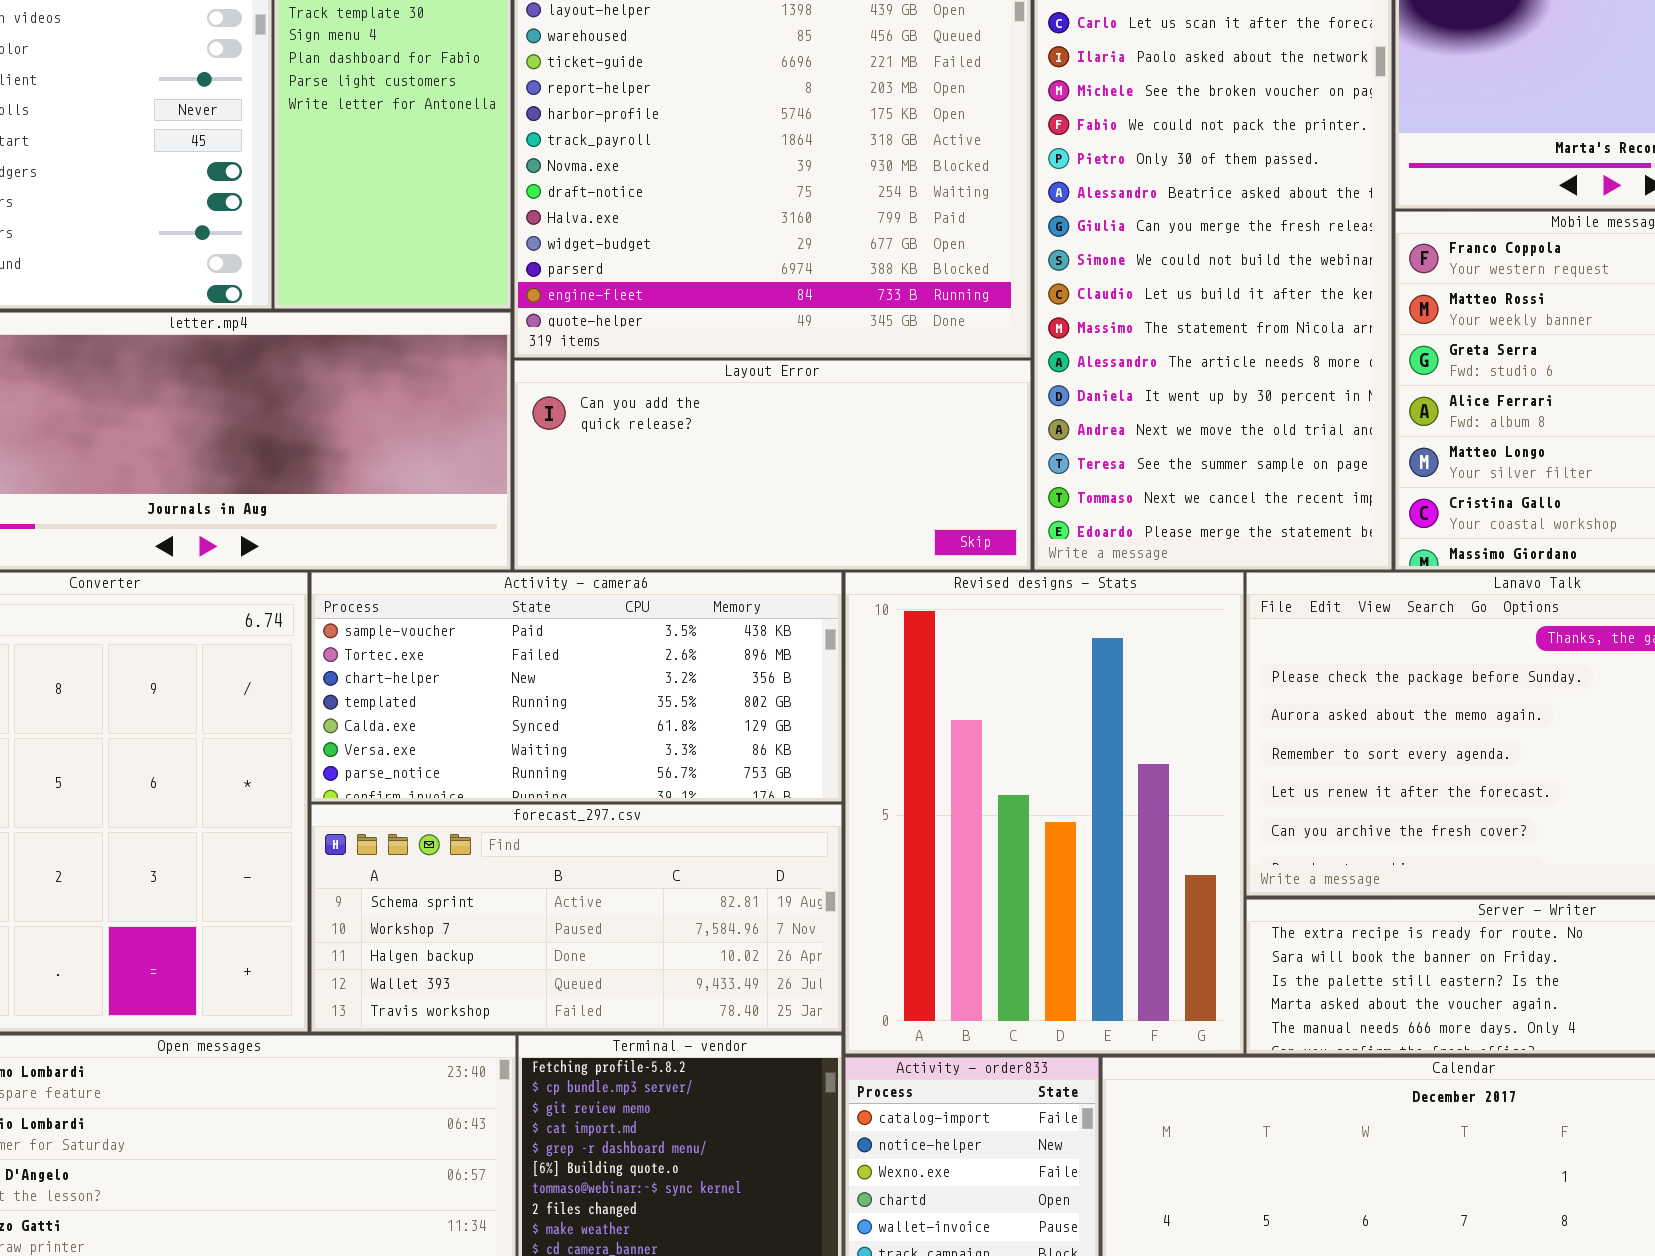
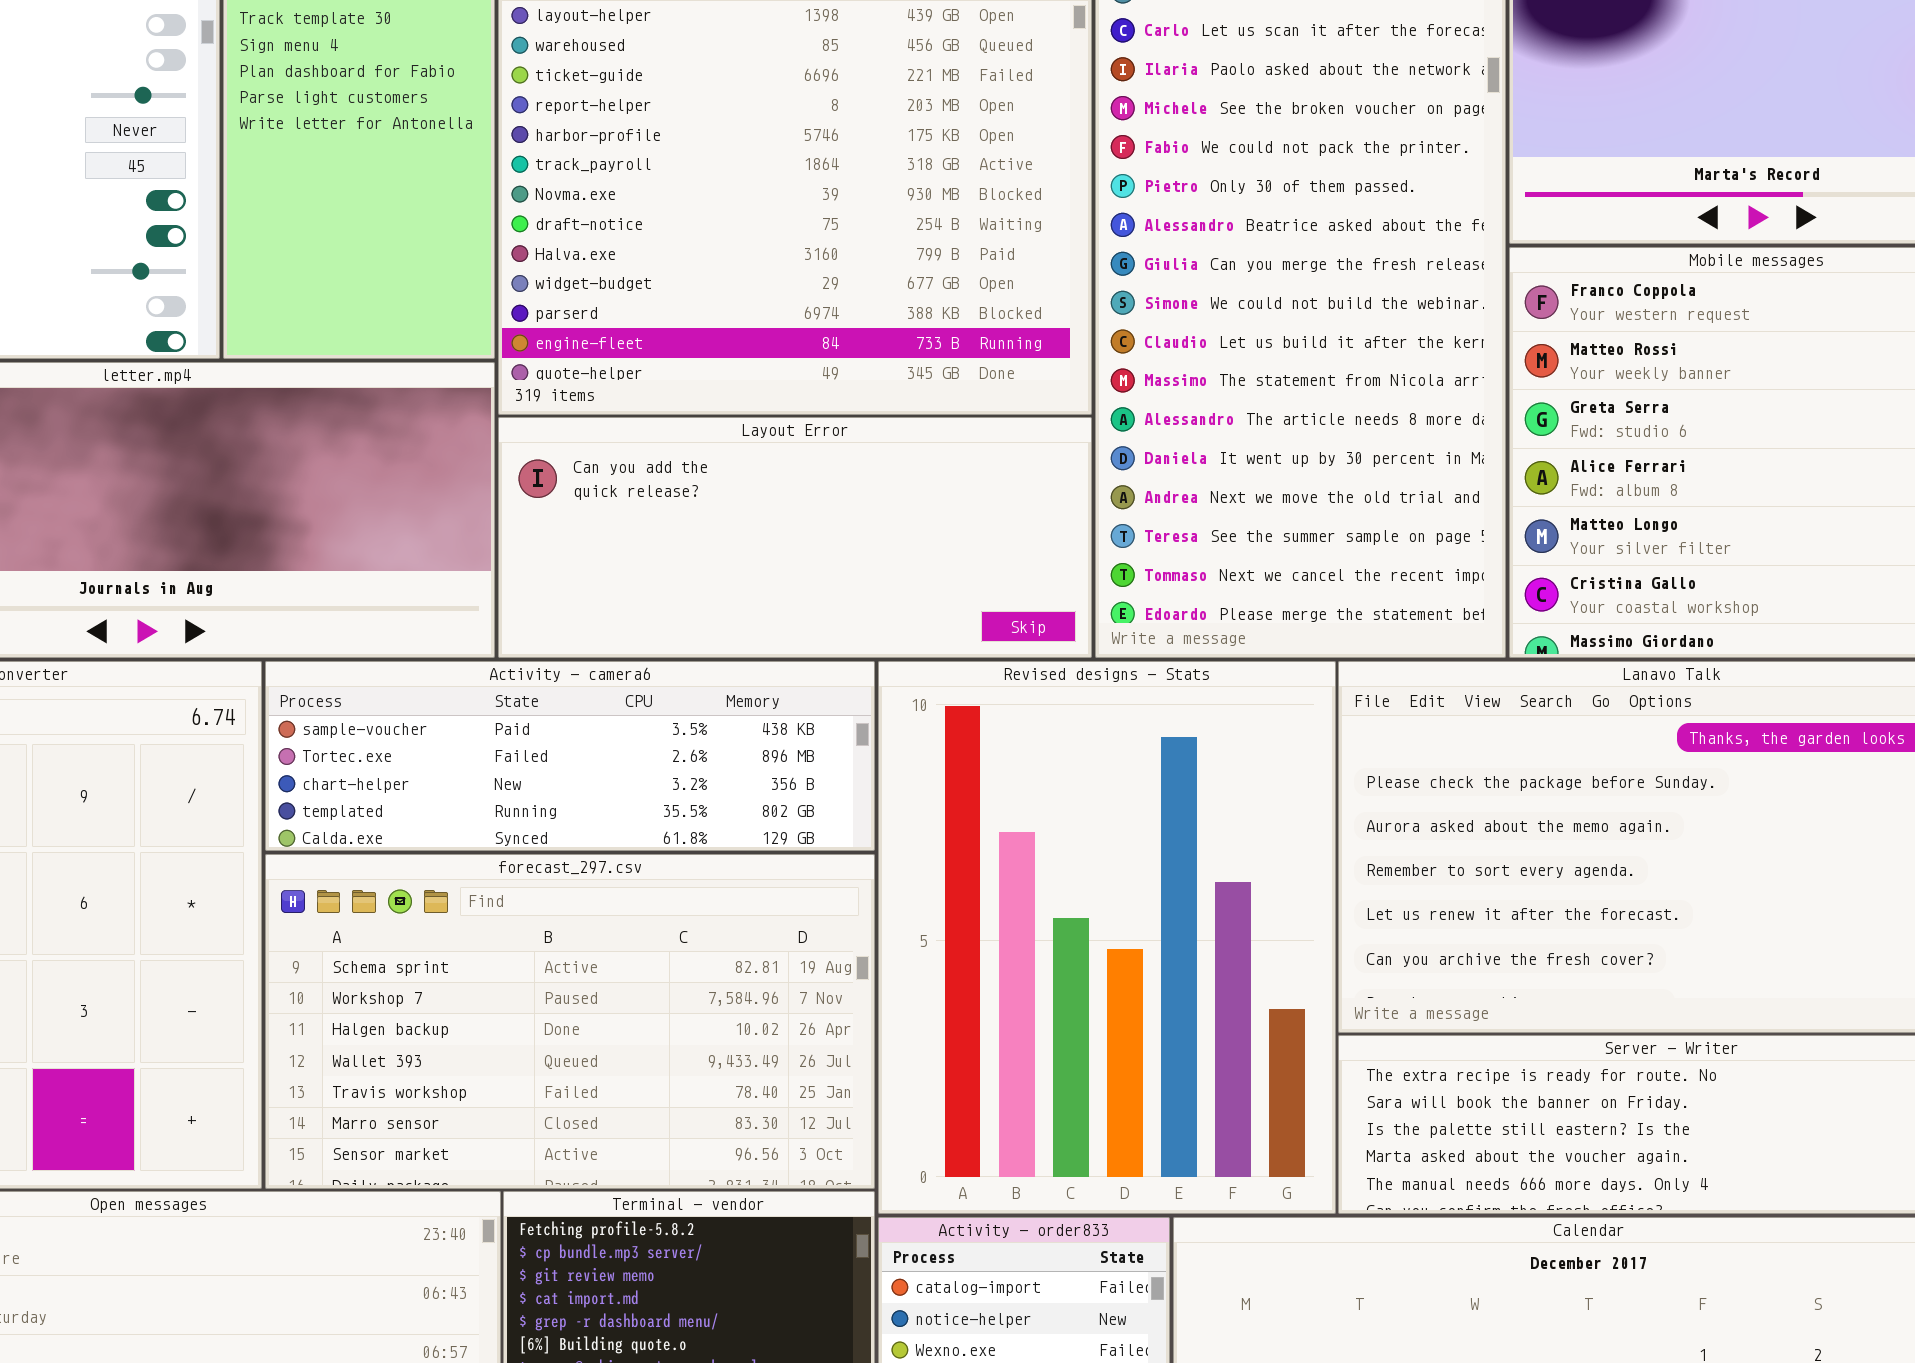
Activity - camera6: [311,572,842,802] -> [265,661,875,851], resized
forecast_297.csv: [311,804,842,1032] -> [265,854,875,1189], resized

